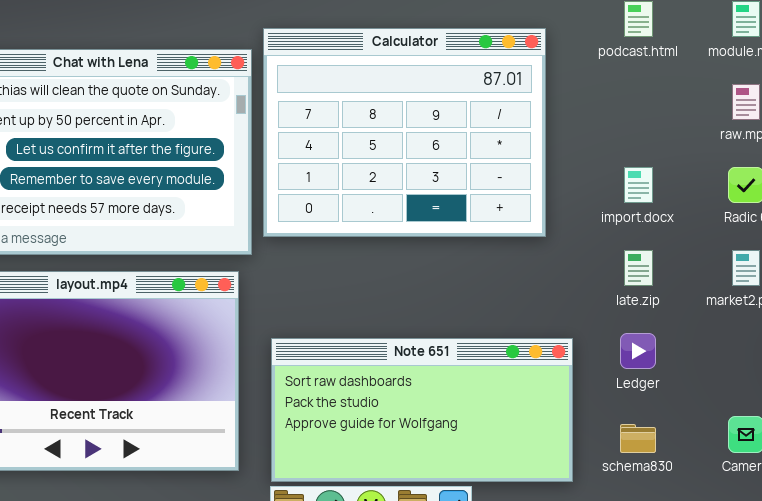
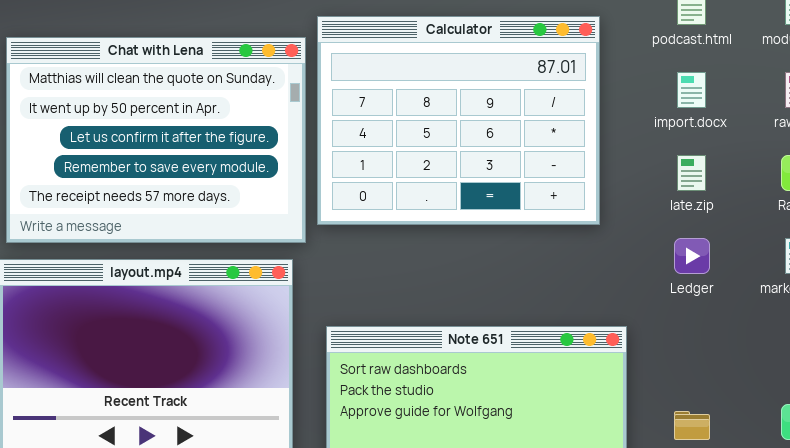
import.docx: [624,167,653,203] -> [677,72,706,108], moved
late.zip: [624,250,653,286] -> [677,155,706,191], moved
Ledger: [620,333,656,369] -> [674,238,710,274], moved

